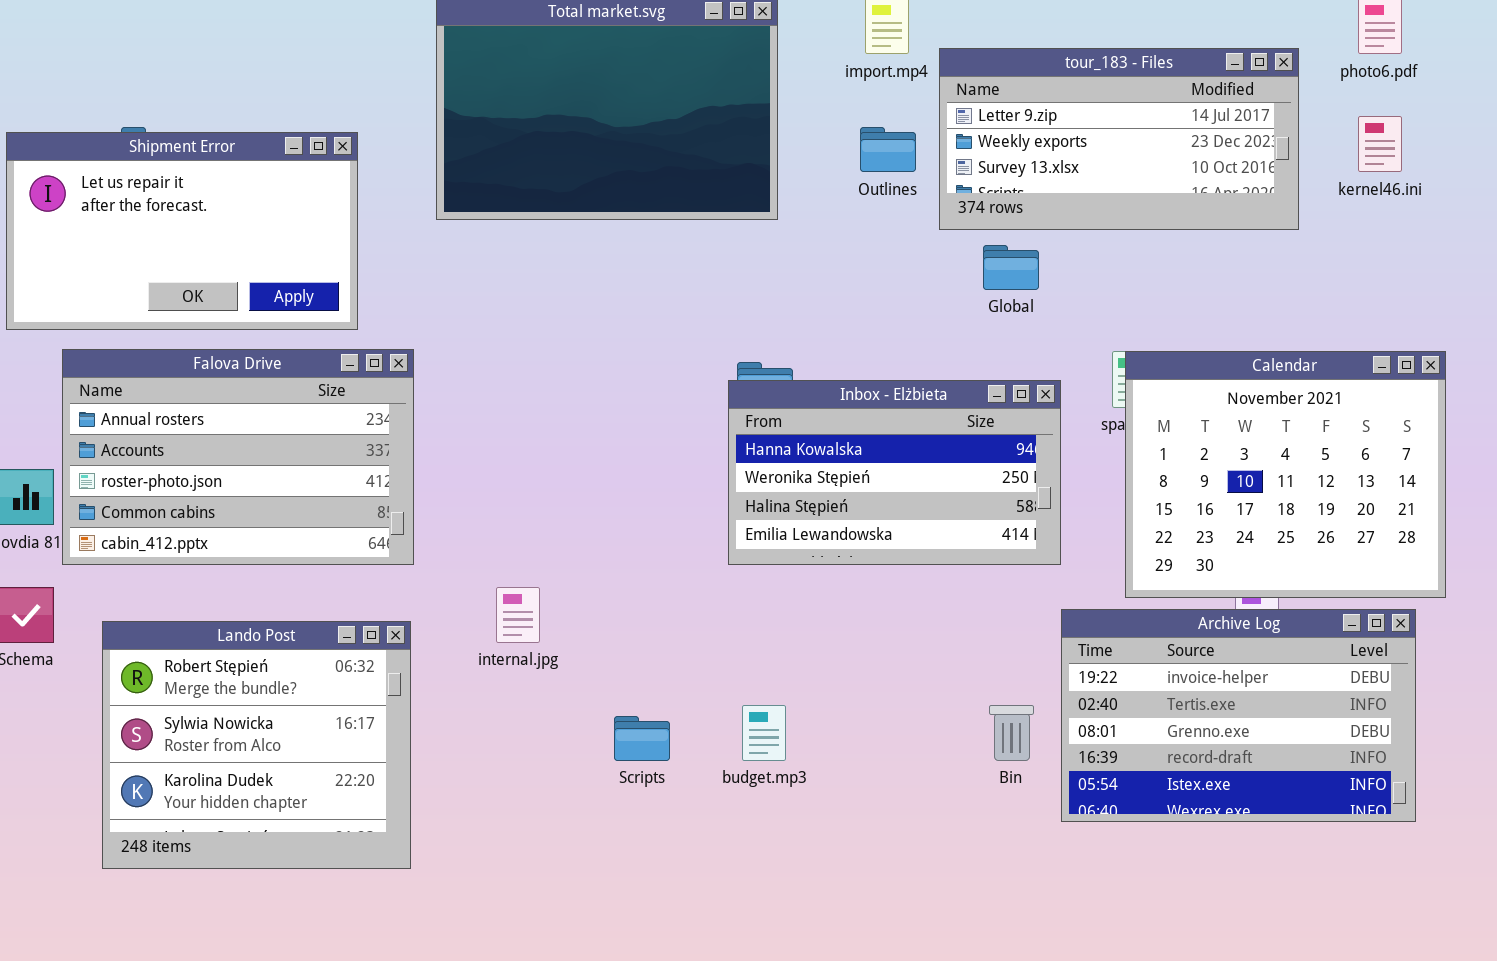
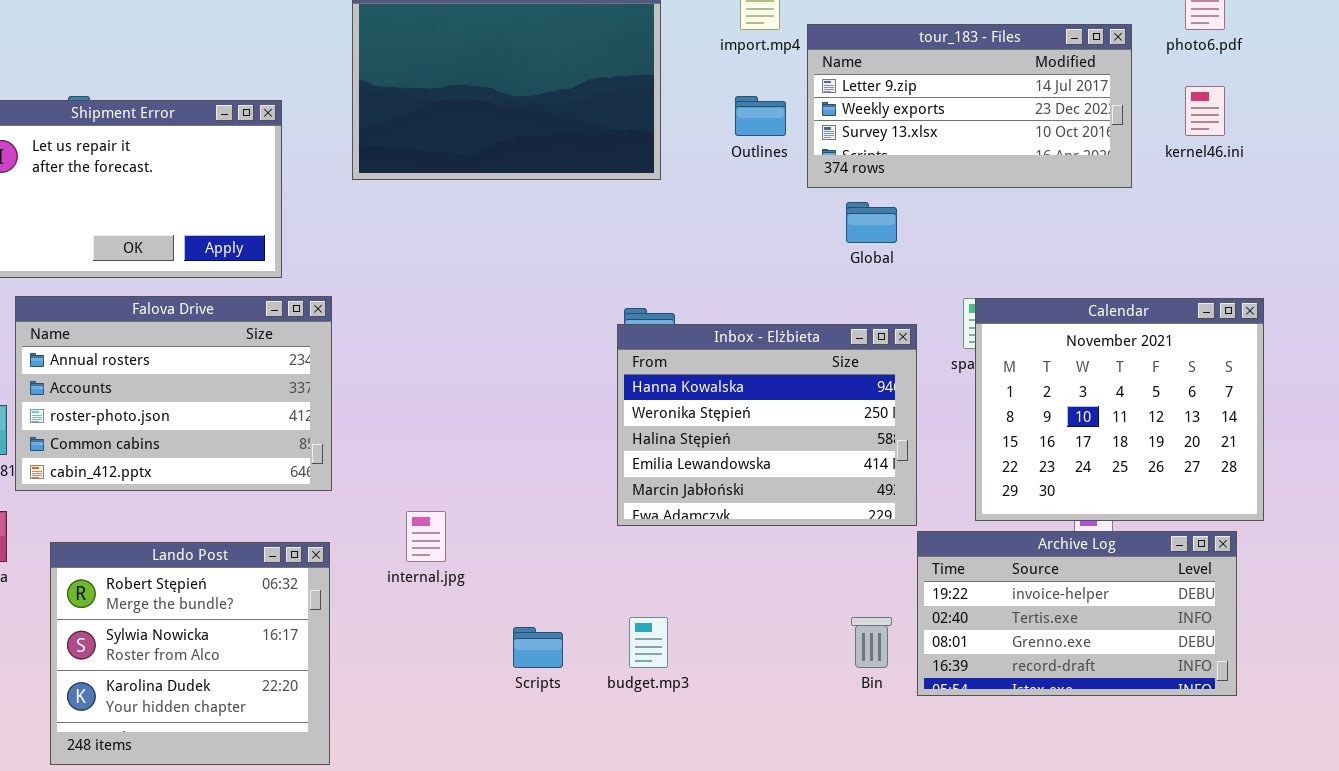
Inbox - Elżbieta: [728,380,1061,565] -> [617,324,917,526], resized
Archive Log: [1061,609,1416,822] -> [917,531,1237,696], resized

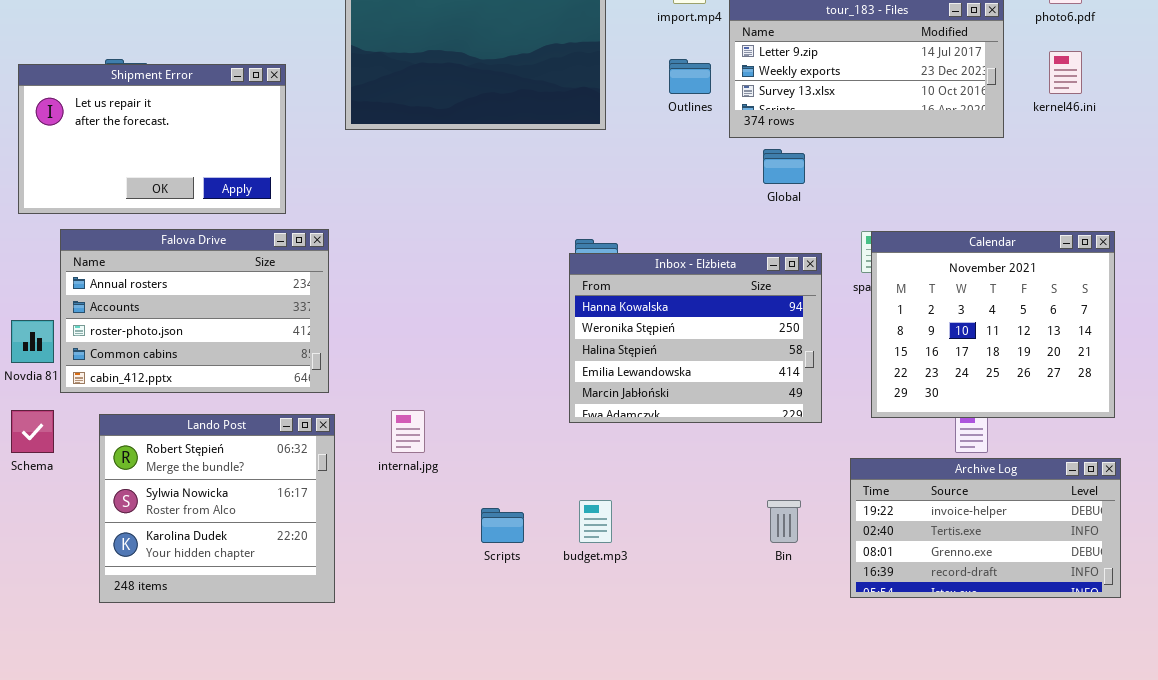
Archive Log: [917,531,1237,696] -> [850,458,1121,598], moved
Lando Post: [50,542,330,765] -> [99,414,335,603], moved

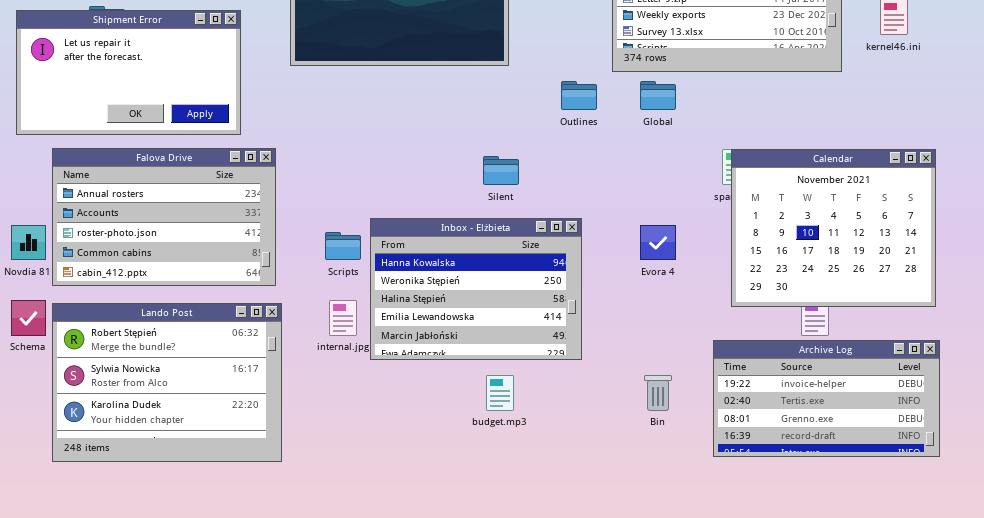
Outlines: [669,59,711,94] -> [561,81,597,110], moved
Inbox - Elżbieta: [569,253,822,423] -> [370,218,582,360], moved
Lando Post: [99,414,335,603] -> [52,303,282,462], resized
Scripts: [481,508,524,543] -> [325,232,361,260], moved

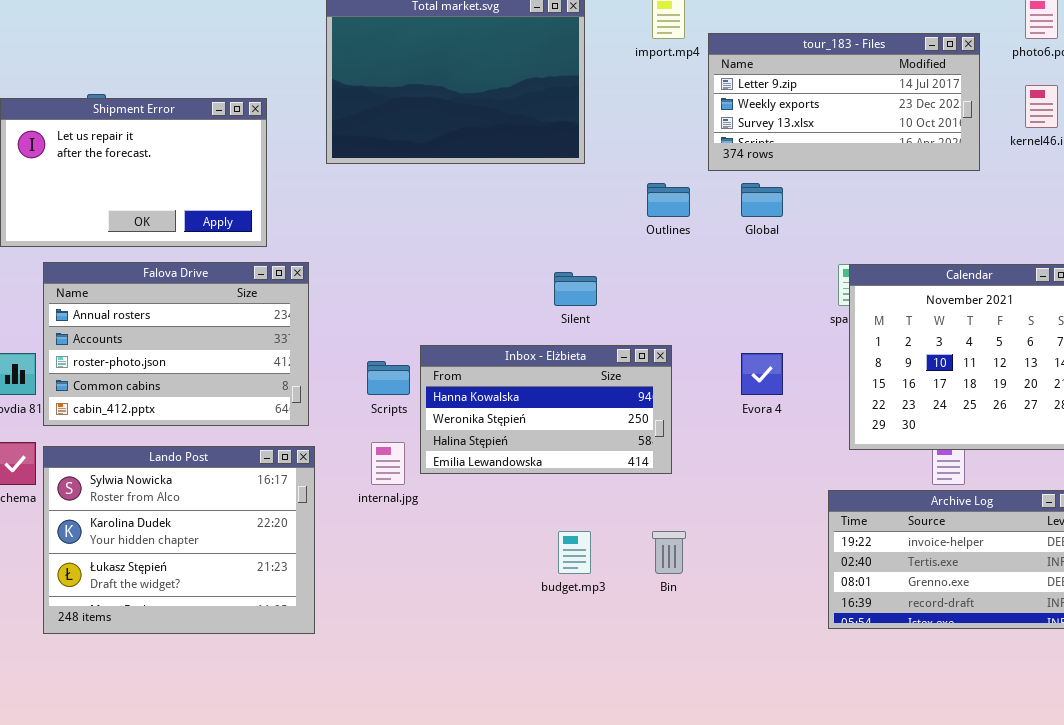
Inbox - Elżbieta: [370,218,582,360] -> [420,345,672,474], resized
Lando Post: [52,303,282,462] -> [43,446,315,634], scrolled down 1 row
Bin: [644,375,672,411] -> [652,531,686,574], moved

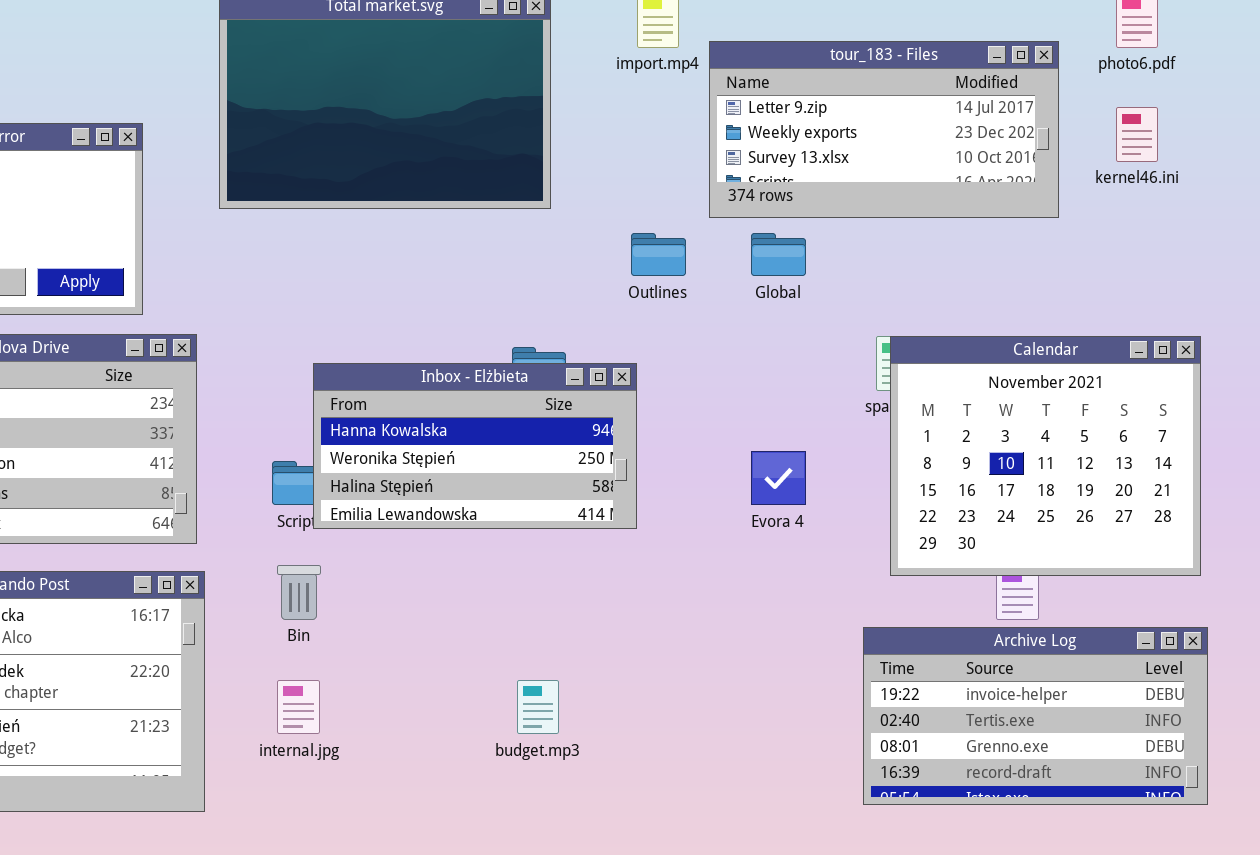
Inbox - Elżbieta: [420,345,672,474] -> [313,363,637,529], moved
internal.jpg: [371,442,405,485] -> [277,680,320,734], moved
Bin: [652,531,686,574] -> [277,565,321,620], moved

